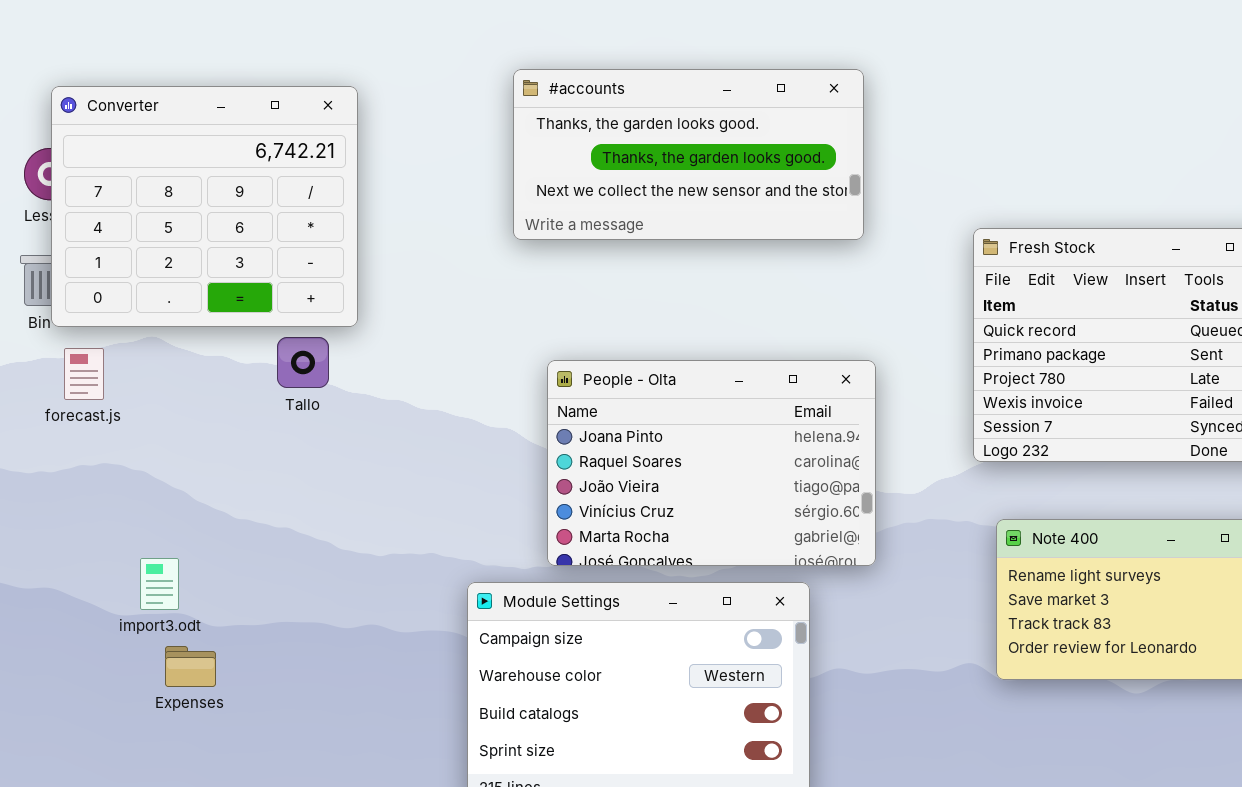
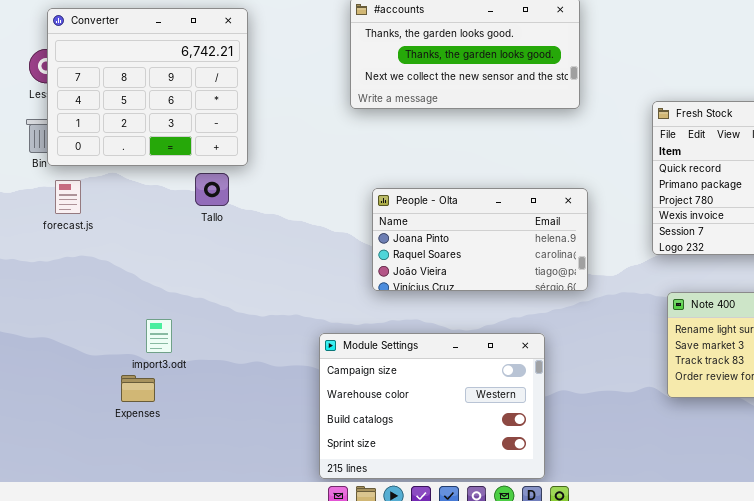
People - Olta: [547,360,876,566] -> [372,188,588,291], resized
import3.odt: [140,558,179,610] -> [146,319,172,353], moved

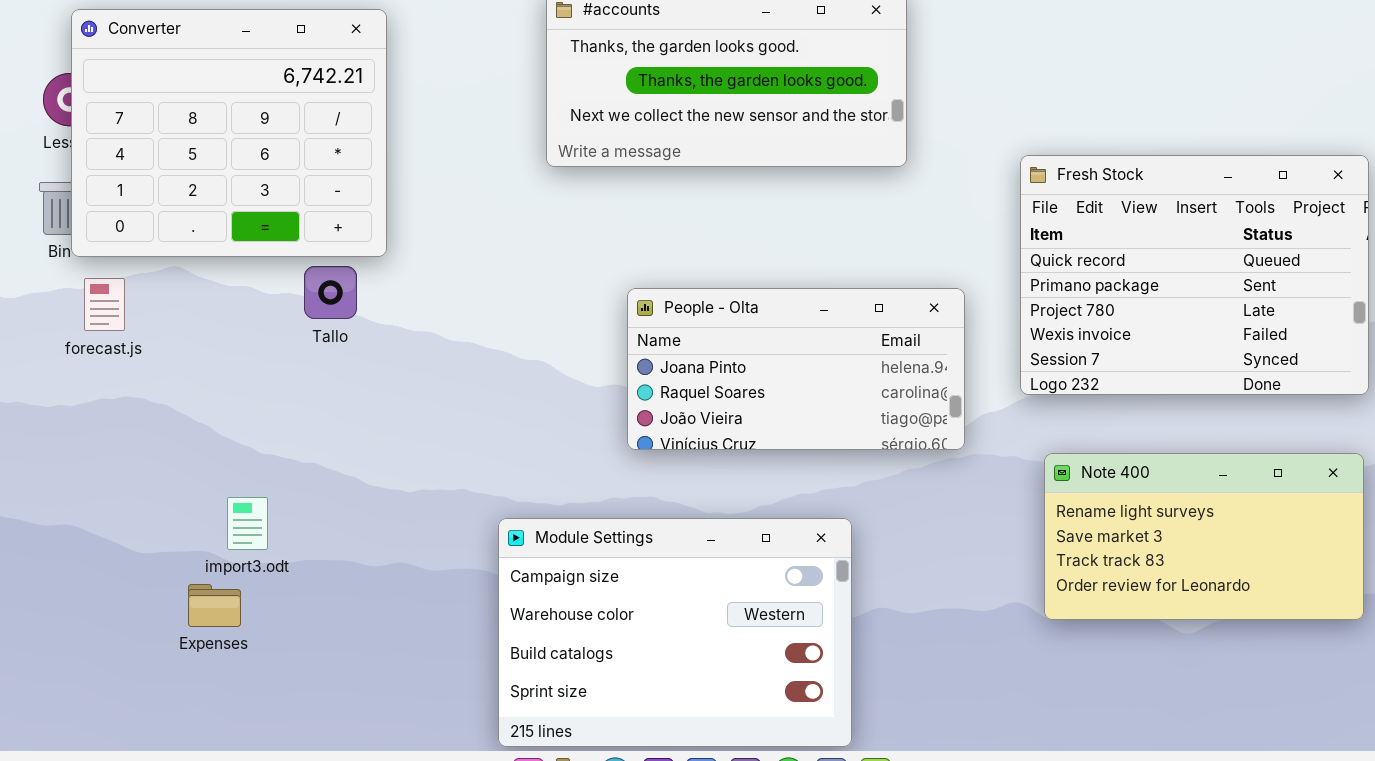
People - Olta: [372,188,588,291] -> [627,288,965,450], moved

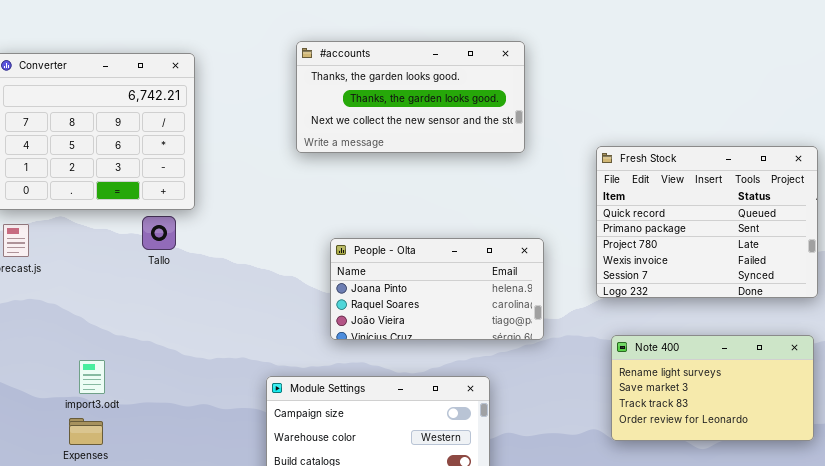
People - Olta: [627,288,965,450] -> [330,238,544,340], moved
import3.odt: [227,497,268,550] -> [79,360,105,394], moved

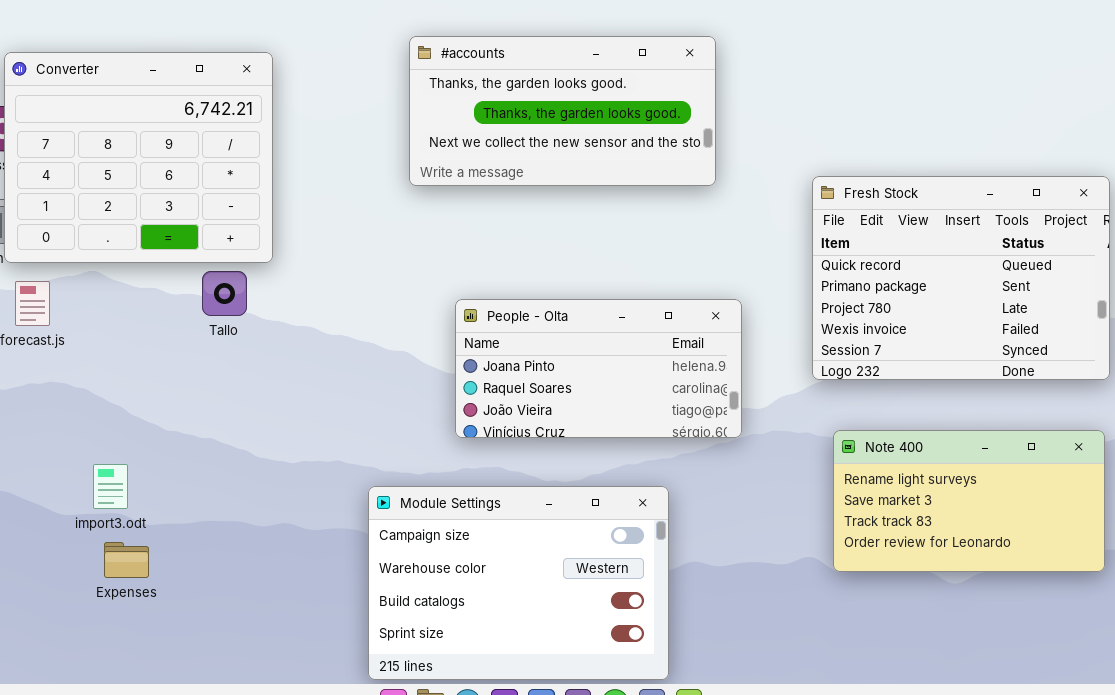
import3.odt: [79,360,105,394] -> [93,464,128,509], moved

